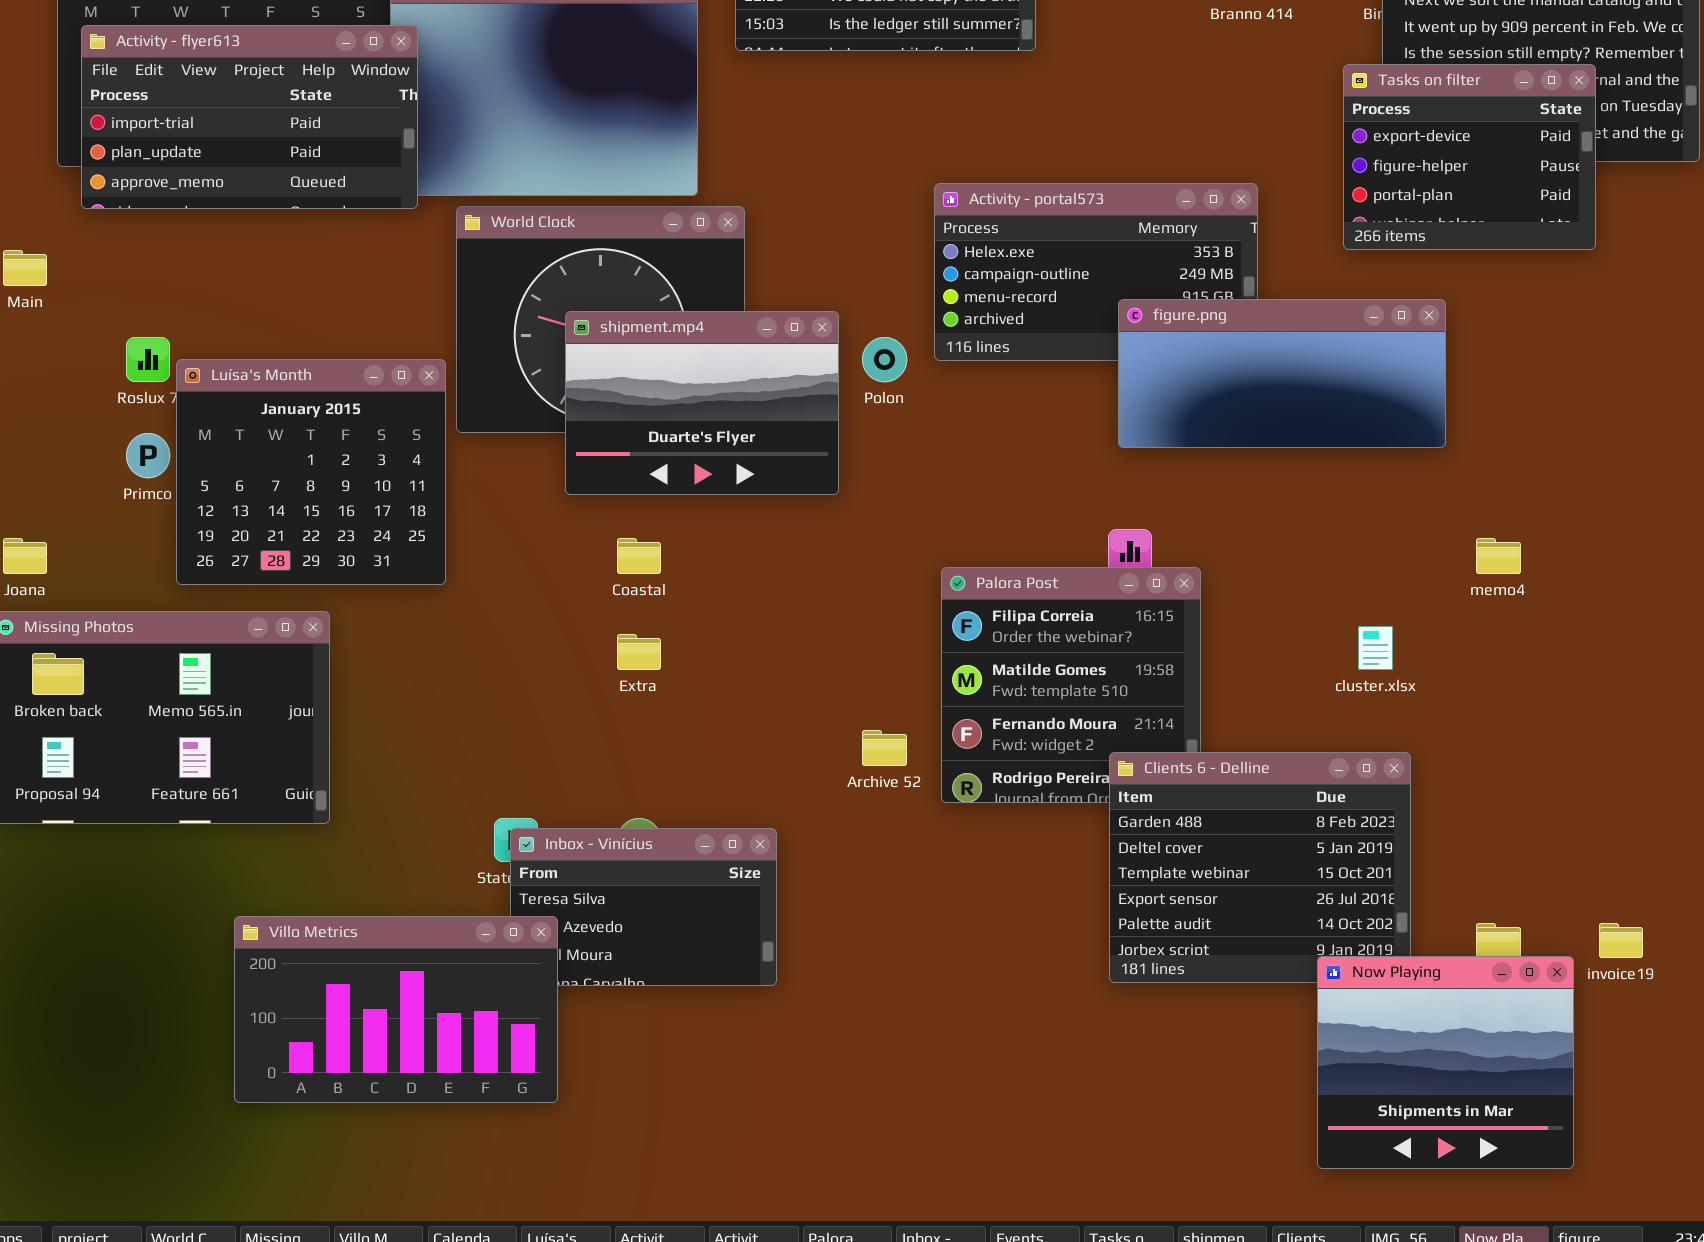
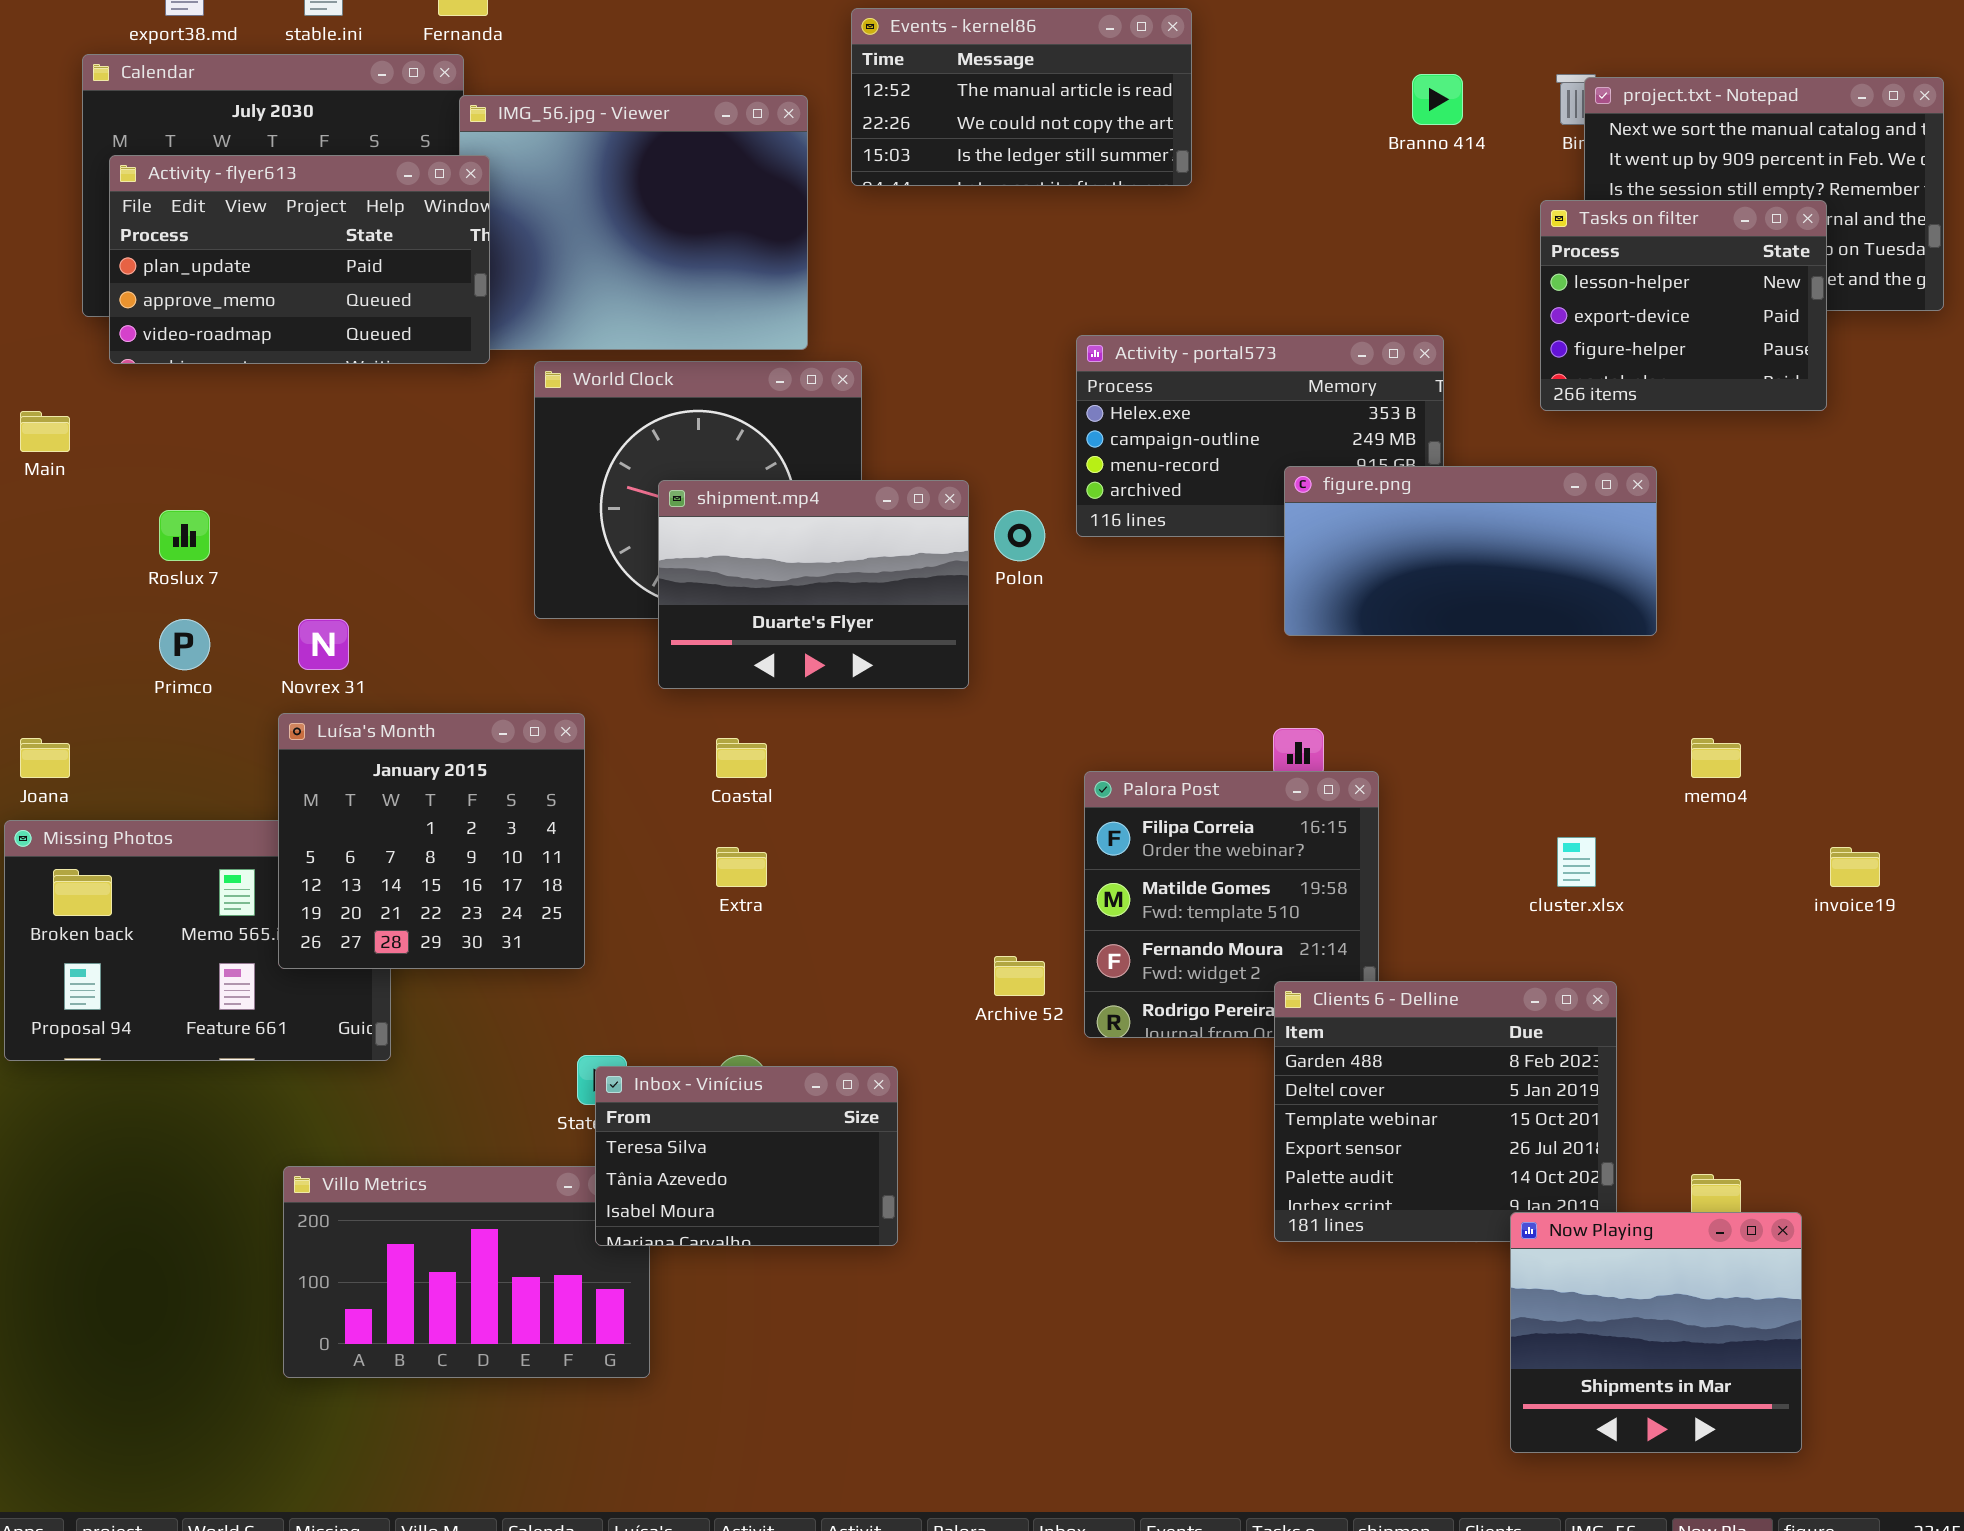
Activity - flyer613: [81,25,418,209] -> [109,155,490,364], scrolled down 1 row
Tasks on filter: [1343,64,1596,250] -> [1540,200,1827,411], scrolled up 1 row
Luísa's Month: [176,359,446,585] -> [278,713,585,969], moved
Inbox - Vinícius: [510,828,777,986] -> [595,1066,898,1246], raised
invoice19: [1599,923,1643,958] -> [1830,847,1880,887], moved

